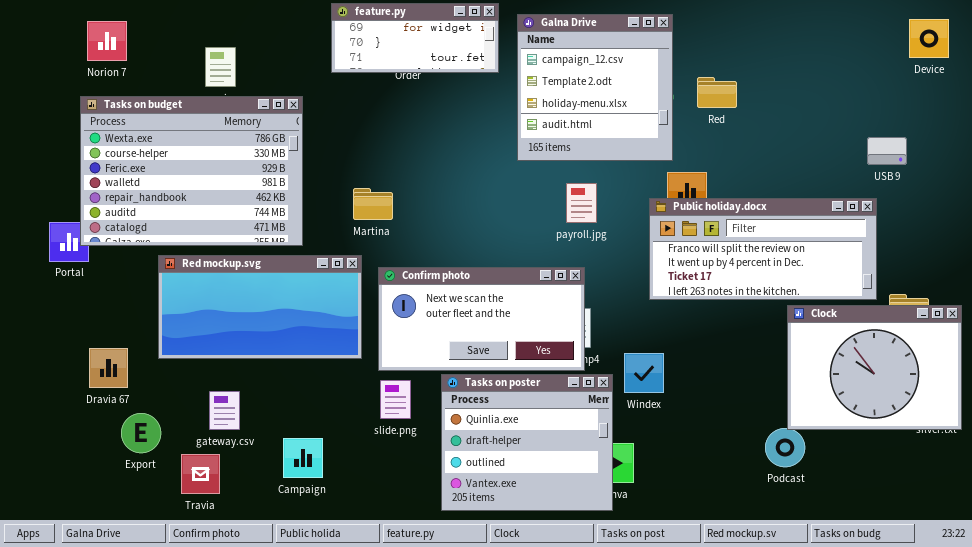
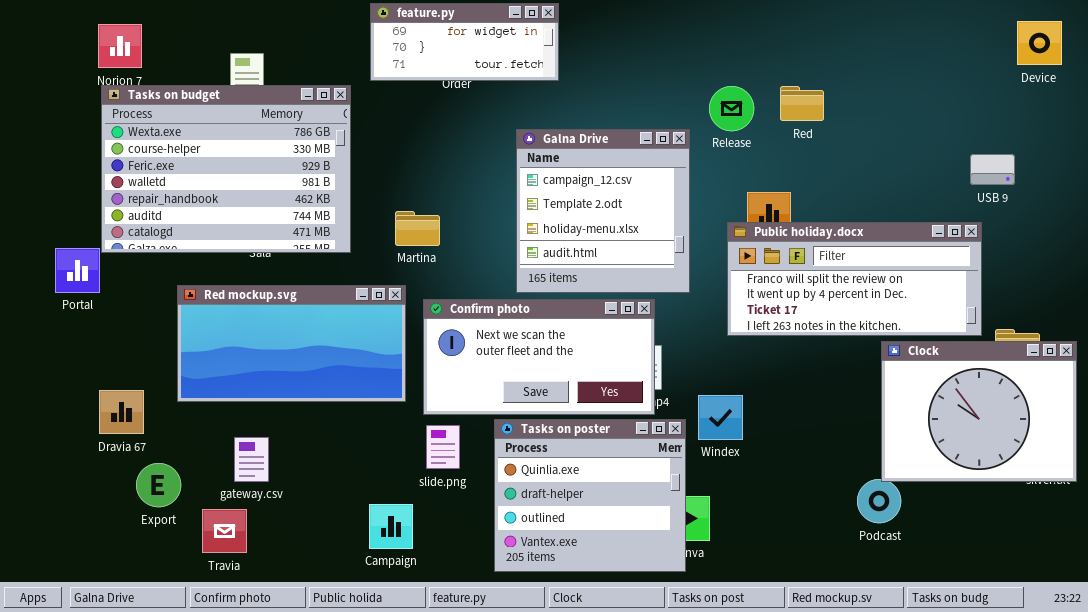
Galna Drive: [517,14,673,161] -> [516,129,690,293], moved
Tasks on budget: [80,96,303,246] -> [101,85,351,253], moved
Campaign: [283,438,323,478] -> [369,504,413,549], moved

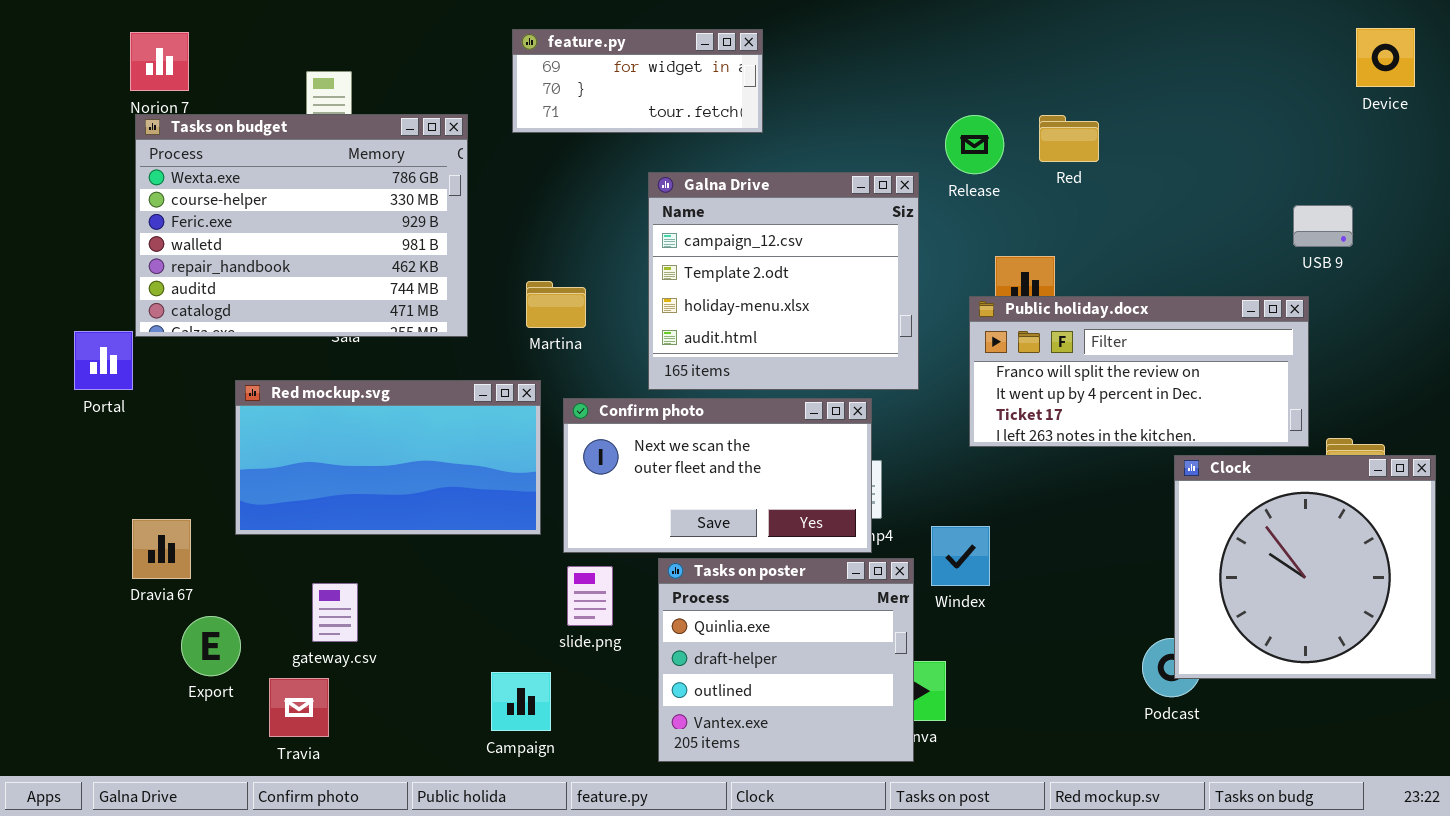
feature.py: [370,3,559,81] -> [512,29,763,133], moved
Galna Drive: [516,129,690,293] -> [648,172,919,390], resized
Clock: [881,341,1077,482] -> [1174,455,1436,679], resized

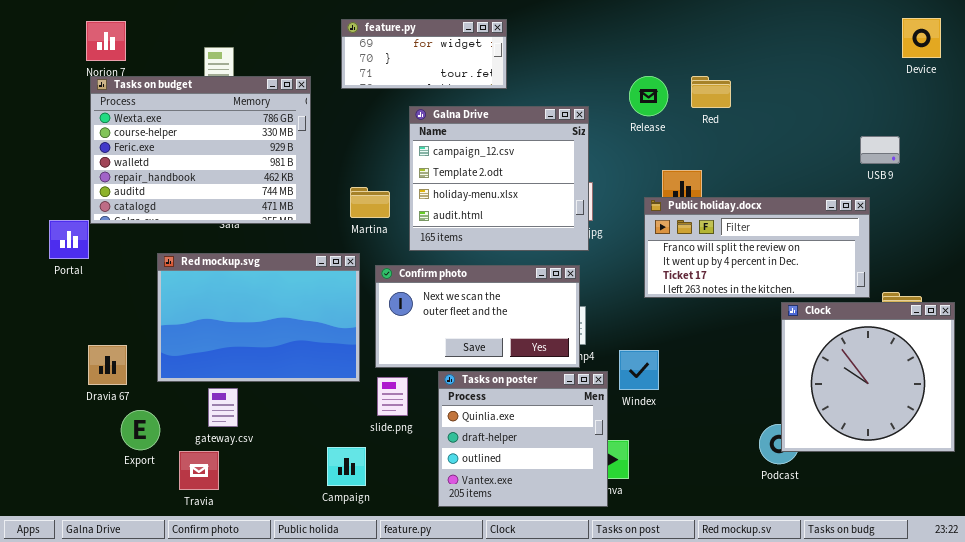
Galna Drive: [648,172,919,390] -> [409,106,589,251], moved
Red mockup.svg: [235,380,541,535] -> [157,253,360,382], resized

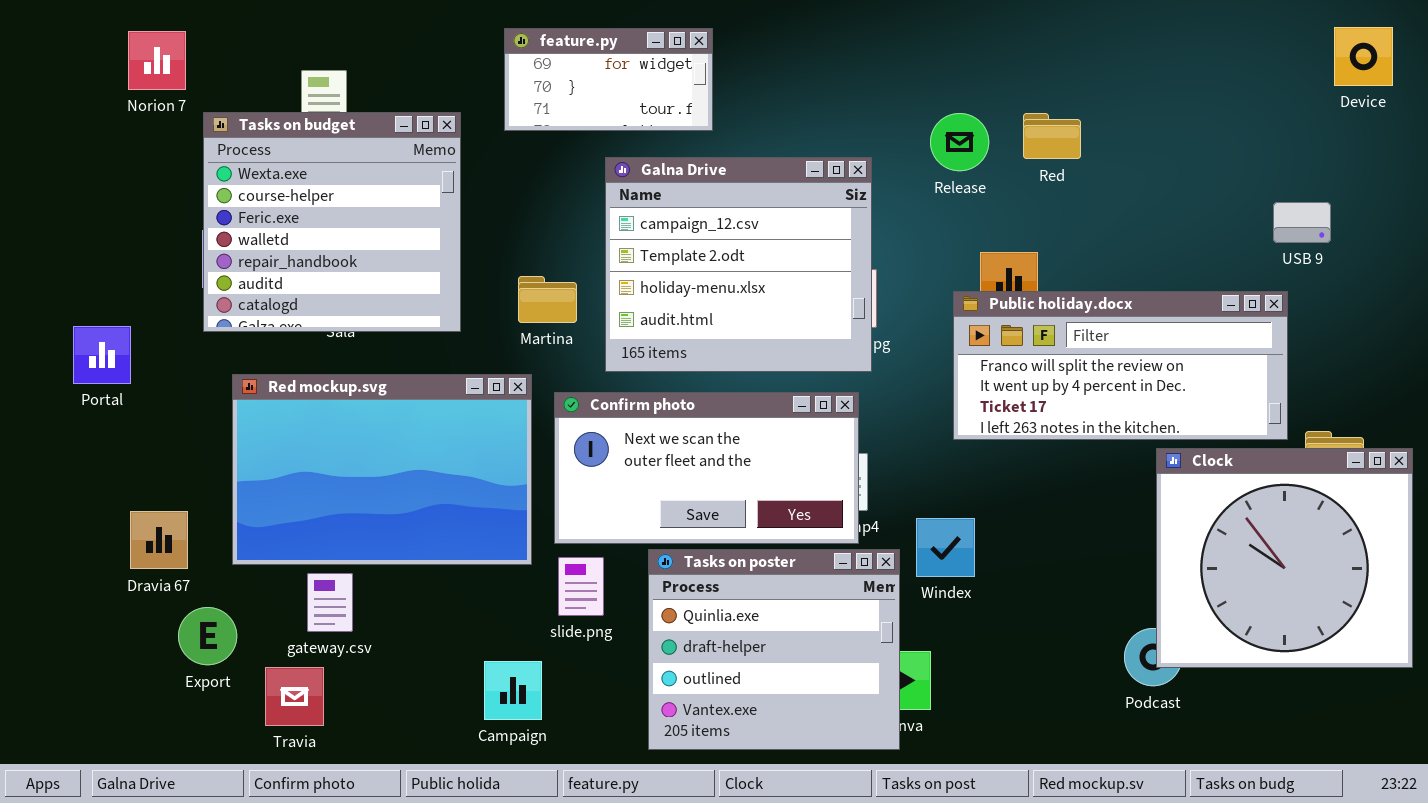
feature.py: [341,19,507,89] -> [504,28,713,131], resized
Tasks on budget: [90,76,311,224] -> [203,112,461,332], resized

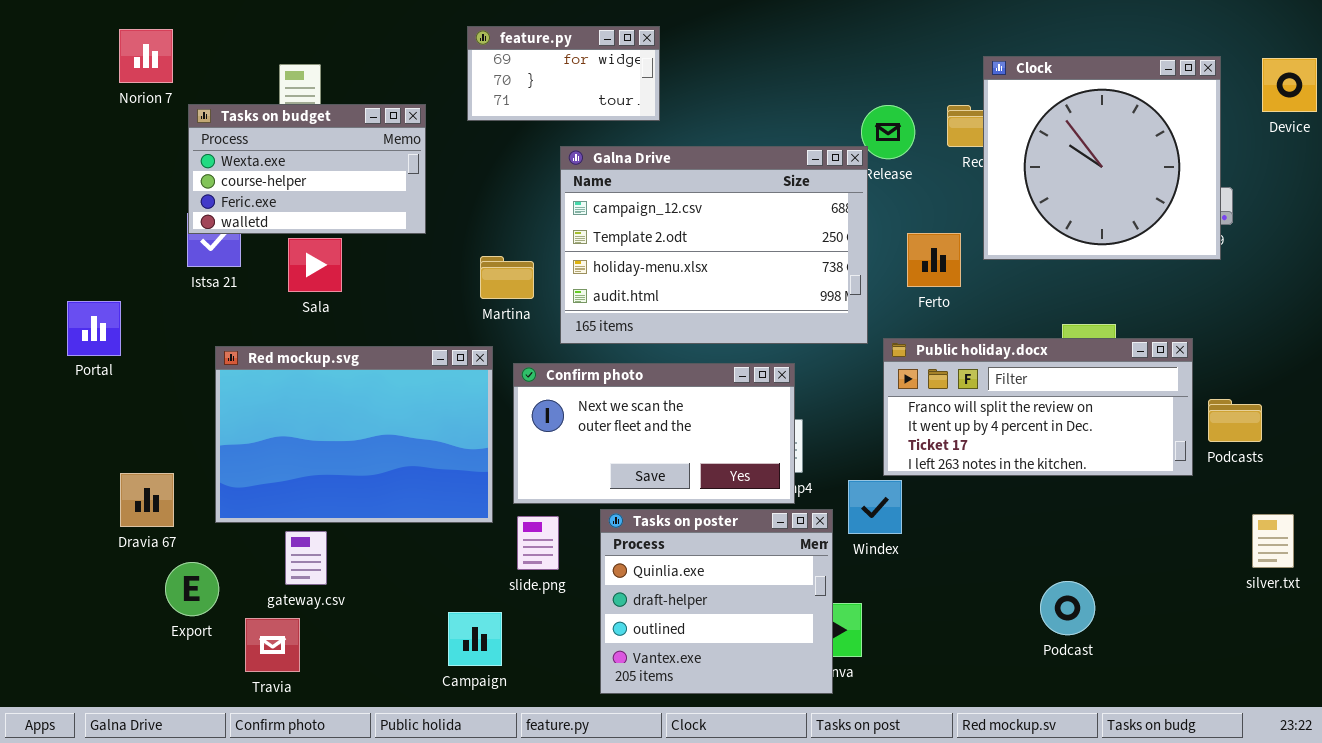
Device: [1334,27,1393,86] -> [1262,58,1317,112], moved
Tasks on budget: [203,112,461,332] -> [188,104,426,234], resized
Galna Drive: [605,157,872,372] -> [560,146,868,344], resized
Public holiday.docx: [953,291,1288,440] -> [883,338,1193,476], moved
Clock: [1156,448,1413,668] -> [983,56,1221,260], moved

